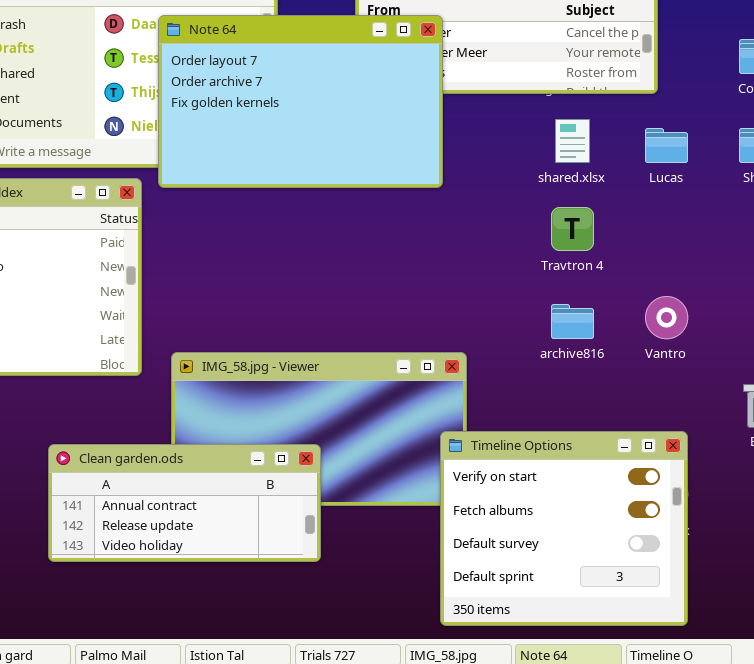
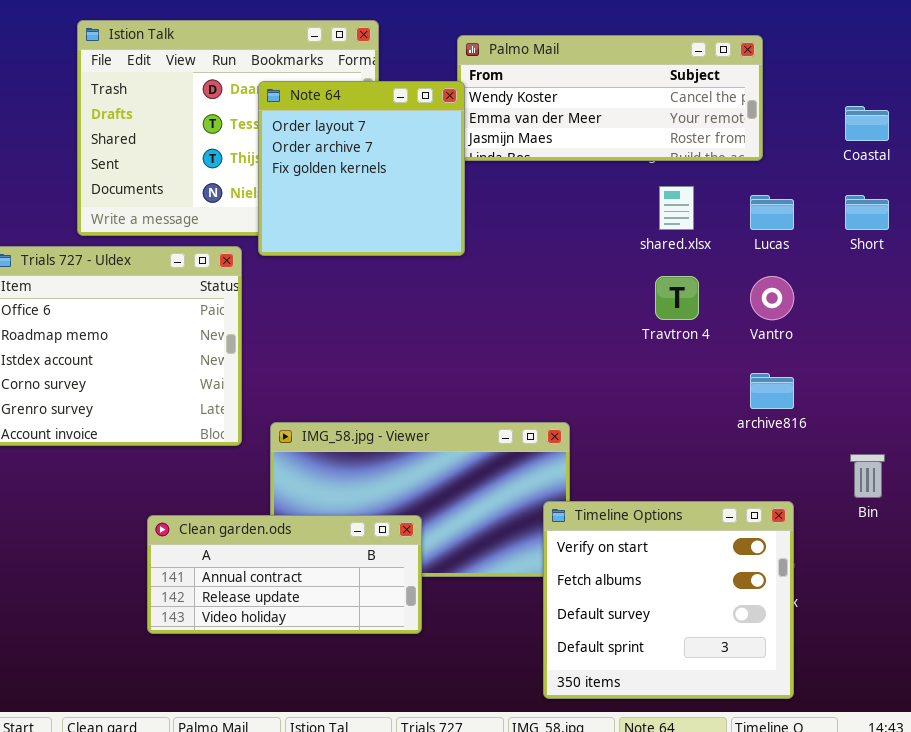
Note 64: [158,15,443,188] -> [258,81,465,256], resized
Vantro: [645,296,688,339] -> [750,276,794,320], moved
archive816: [551,304,594,339] -> [750,373,794,409], moved

